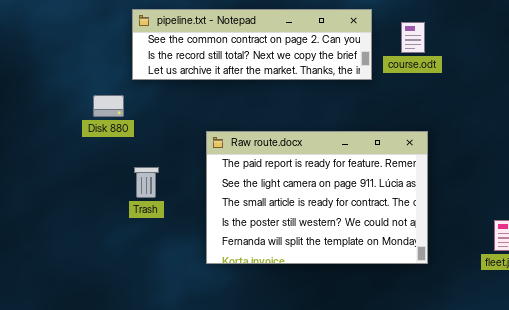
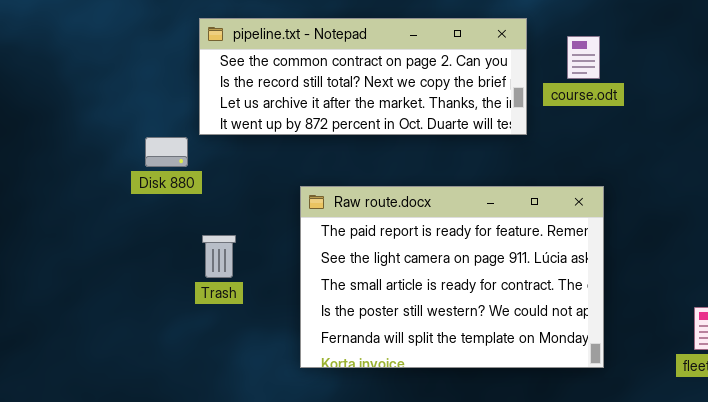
pipeline.txt - Notepad: [132,9,372,80] -> [199,18,527,135], resized

